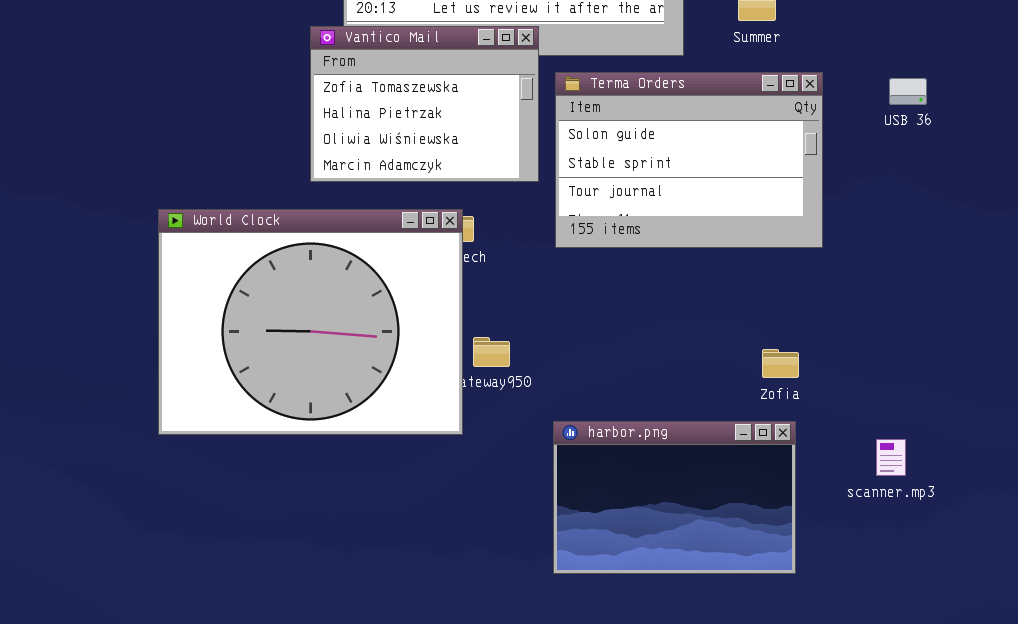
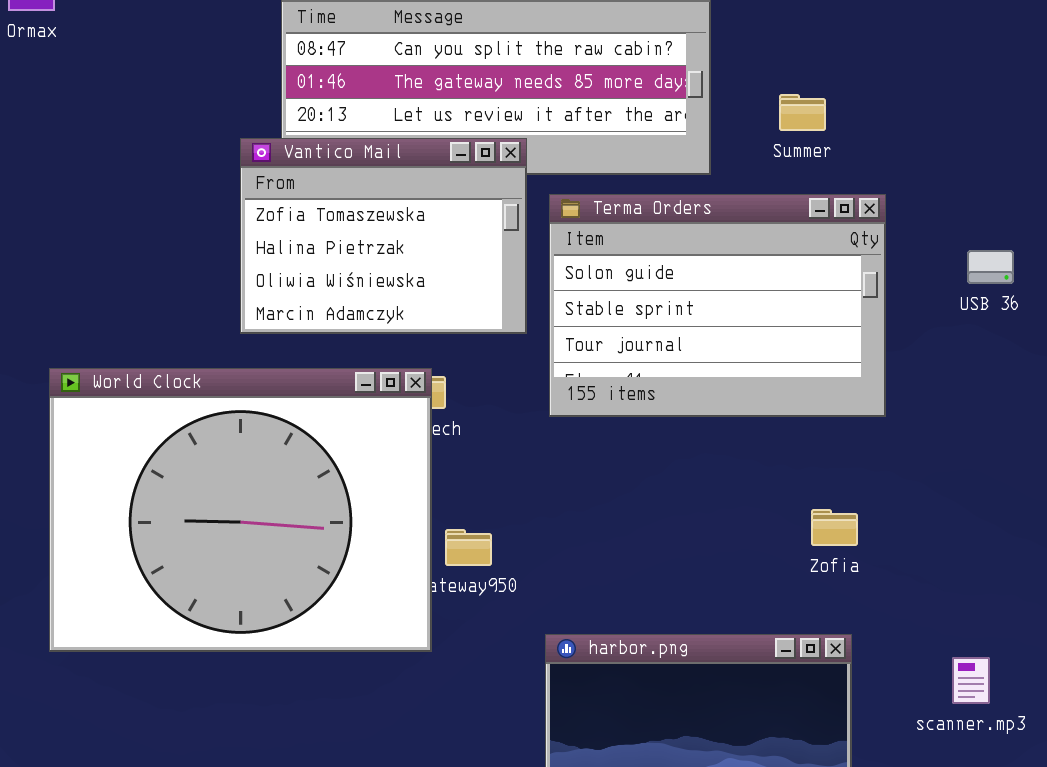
USB 36: [889,78,927,105] -> [967,250,1014,284], moved
Zofia: [762,349,799,378] -> [811,509,858,546], moved

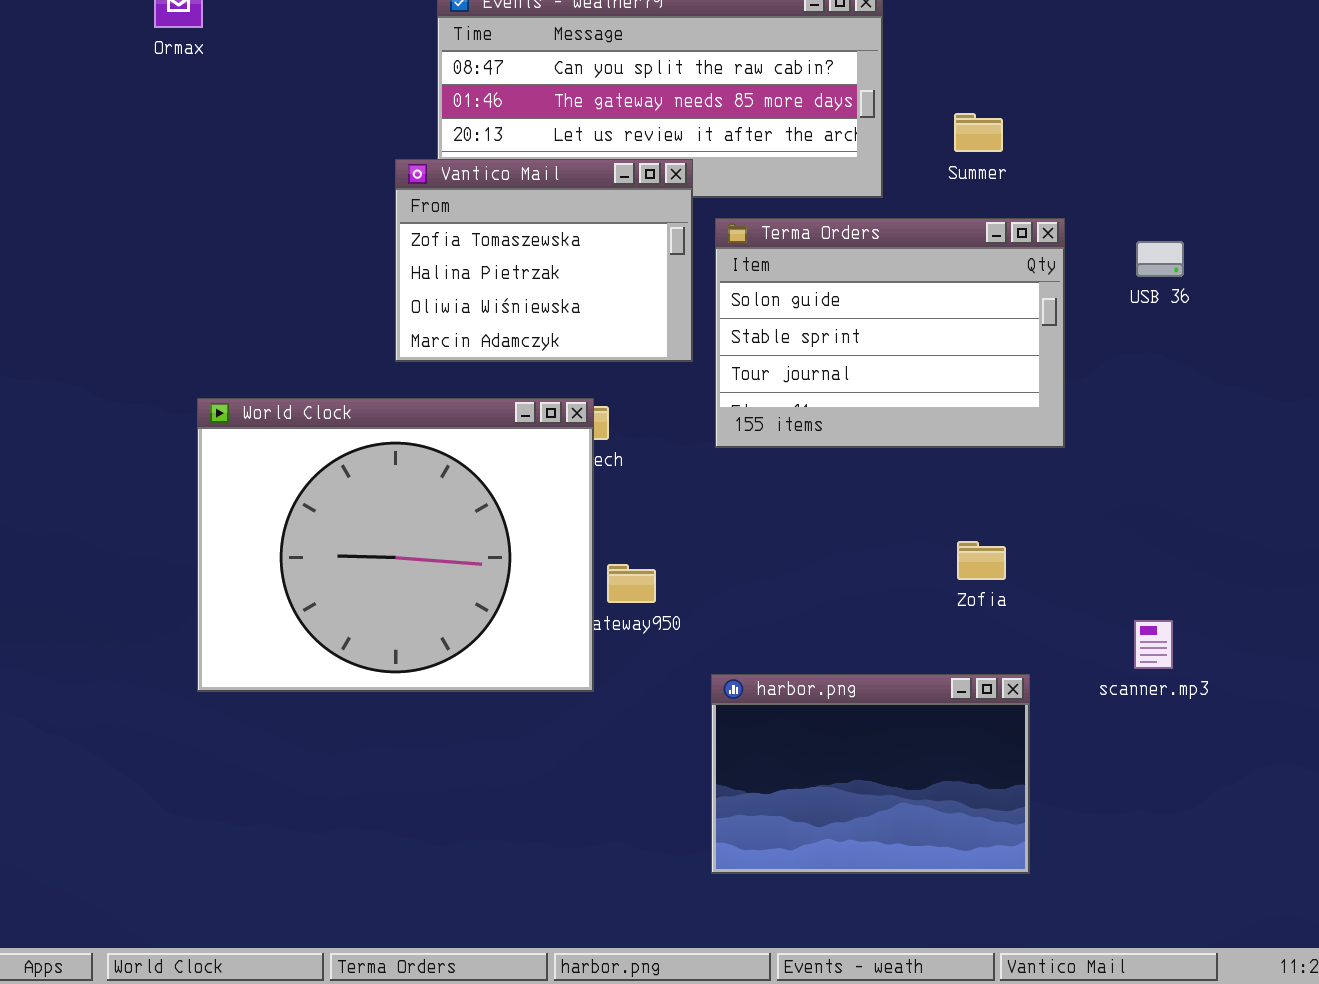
USB 36: [967,250,1014,284] -> [1136,241,1184,277], moved
Zofia: [811,509,858,546] -> [957,541,1006,580], moved
scanner.mp3: [952,657,990,704] -> [1134,620,1173,669], moved

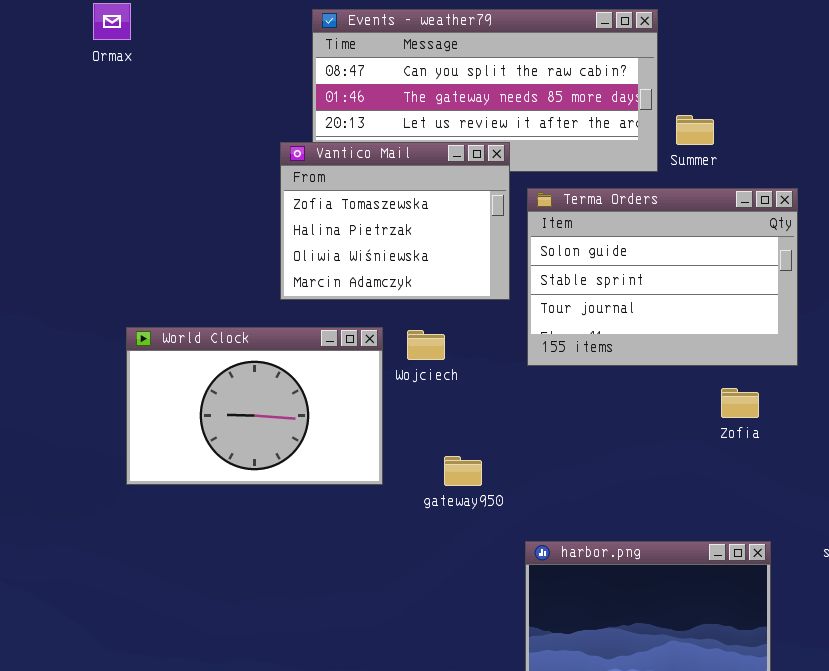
Summer: [954,113,1003,152] -> [676,115,714,145], moved
World Clock: [197,398,594,692] -> [126,327,383,485], resized
Zofia: [957,541,1006,580] -> [721,388,759,418], moved

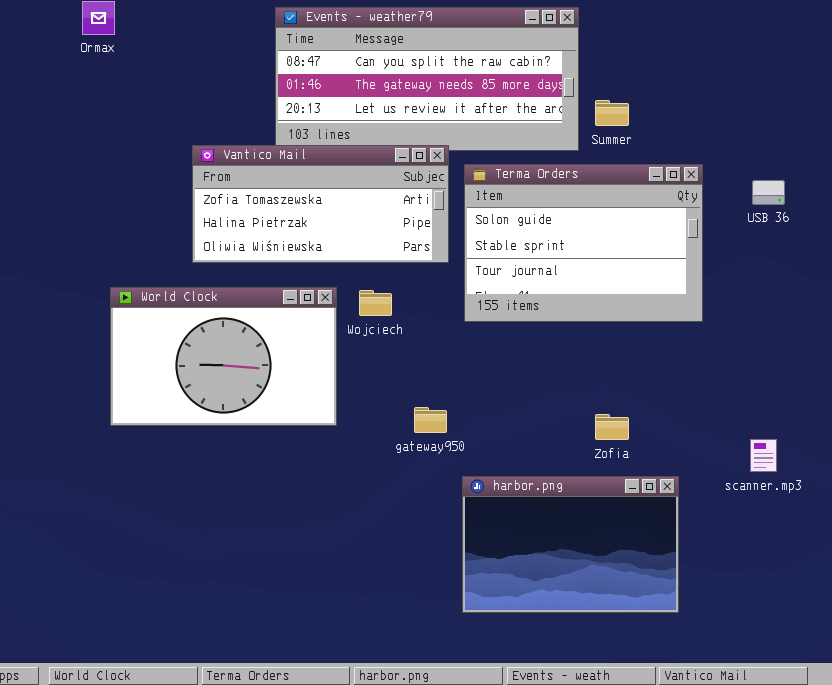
Vantico Mail: [280,142,510,300] -> [192,145,449,263], resized
Zofia: [721,388,759,418] -> [595,414,629,440], moved
gateway950: [444,456,482,486] -> [414,407,447,433], moved

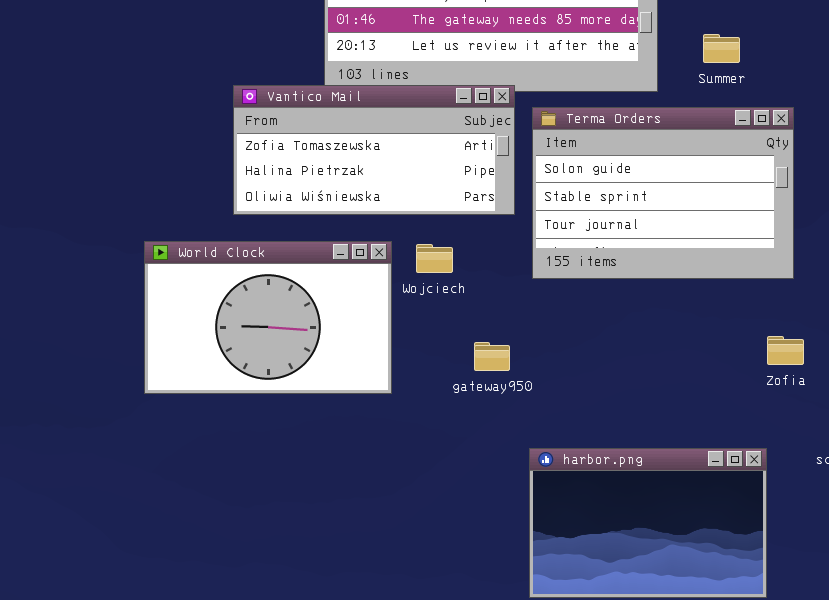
Summer: [595,100,629,126] -> [703,34,740,63], moved
gateway950: [414,407,447,433] -> [474,342,510,371], moved
Zofia: [595,414,629,440] -> [767,336,804,365], moved

